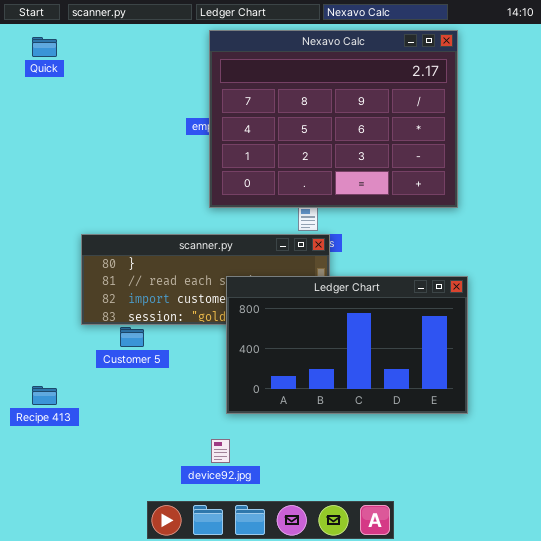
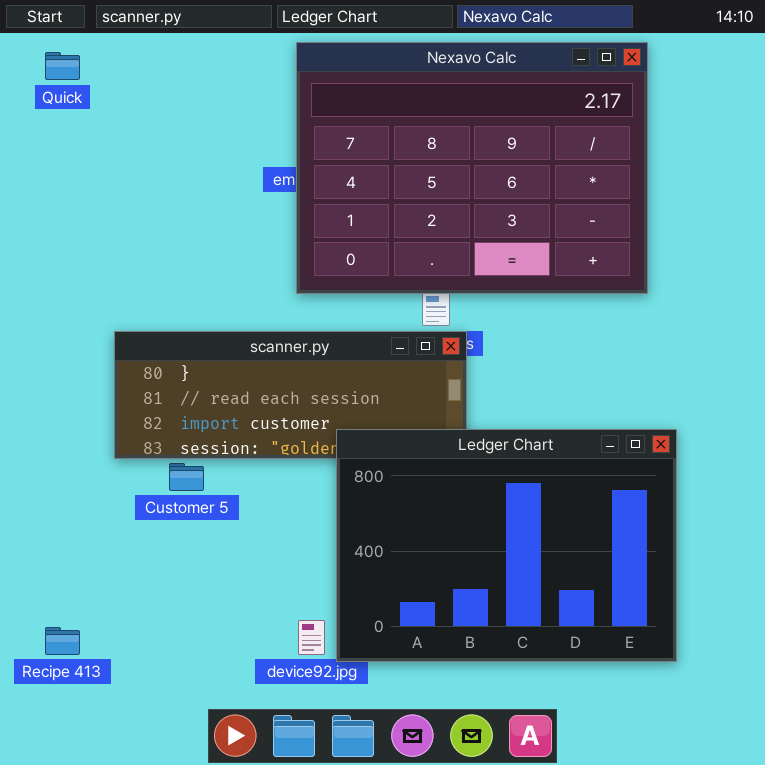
Ledger Chart: [226,276,468,414] -> [336,429,677,662], moved, resized
Recipe 413: [32,386,57,405] -> [45,627,80,655], moved

